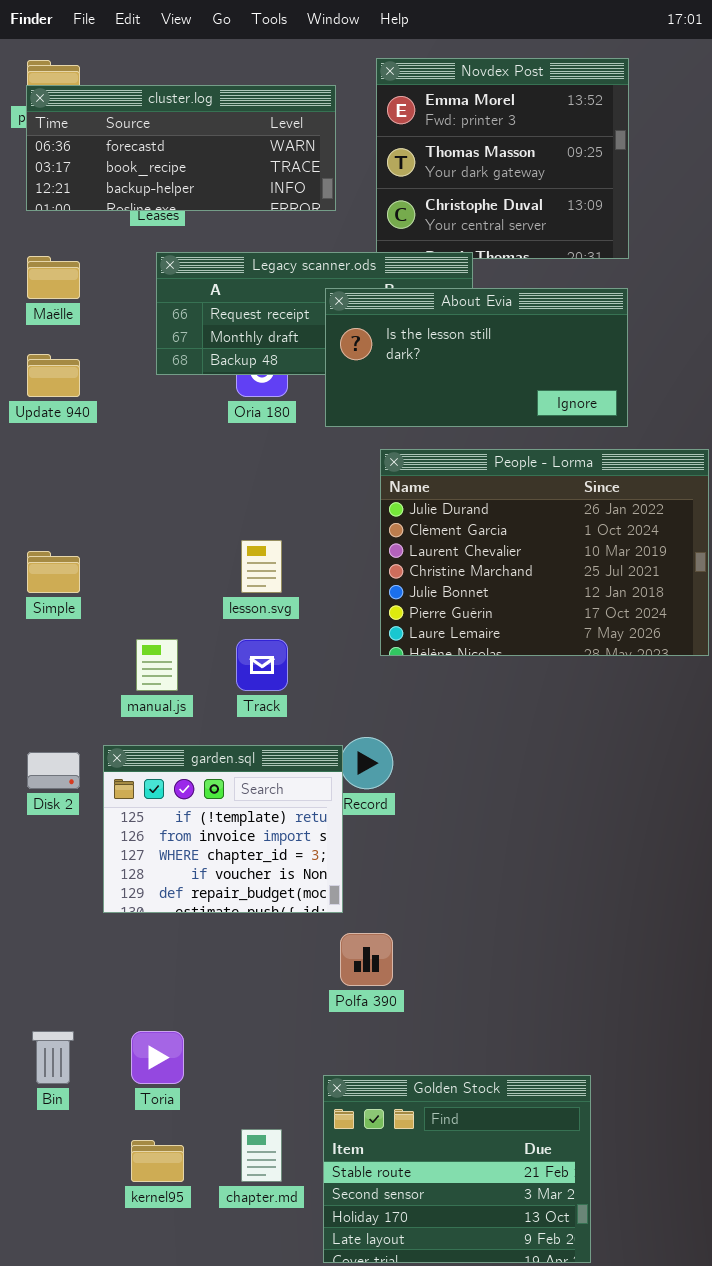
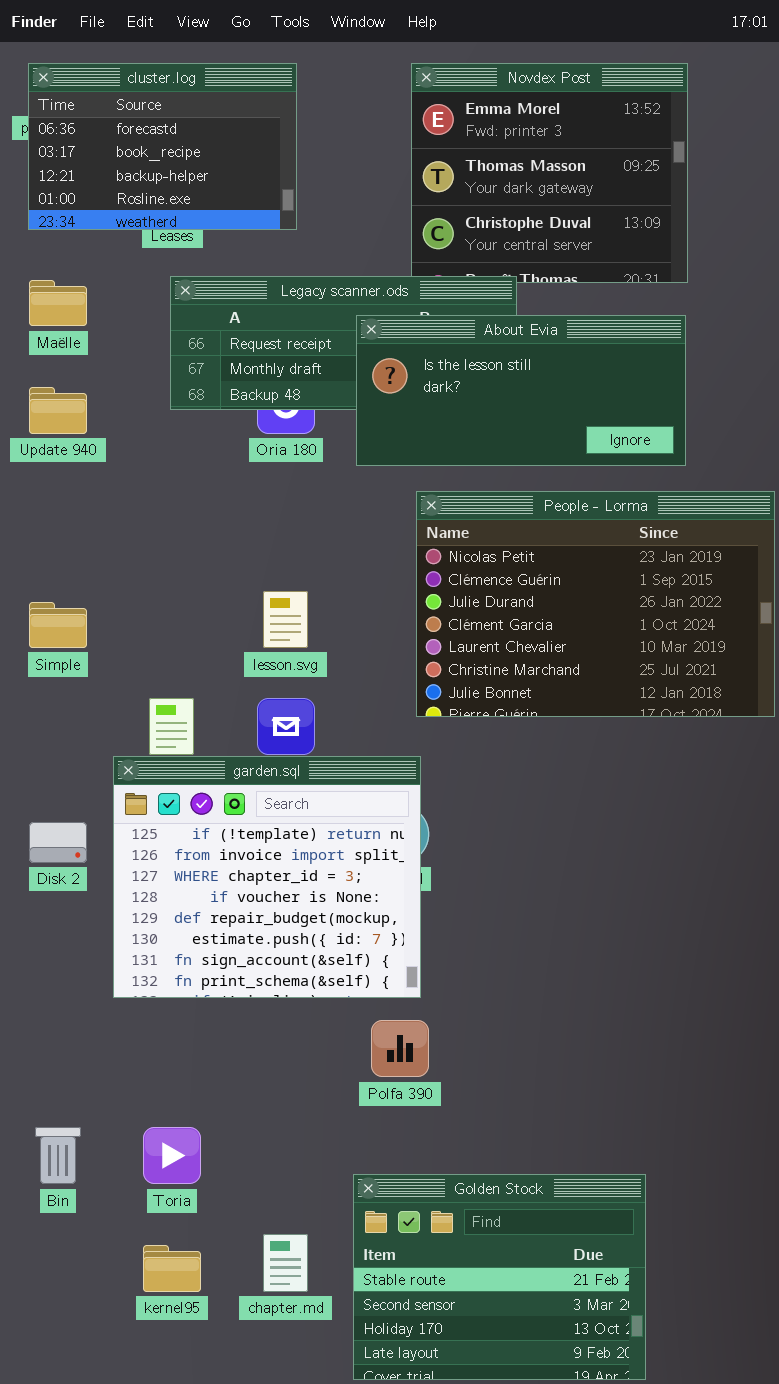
cluster.log: [26,85,336,211] -> [28,63,297,230], resized
People - Lorma: [380,449,709,656] -> [416,491,775,717], scrolled up 2 rows
garden.sql: [103,745,343,913] -> [113,756,421,998], resized

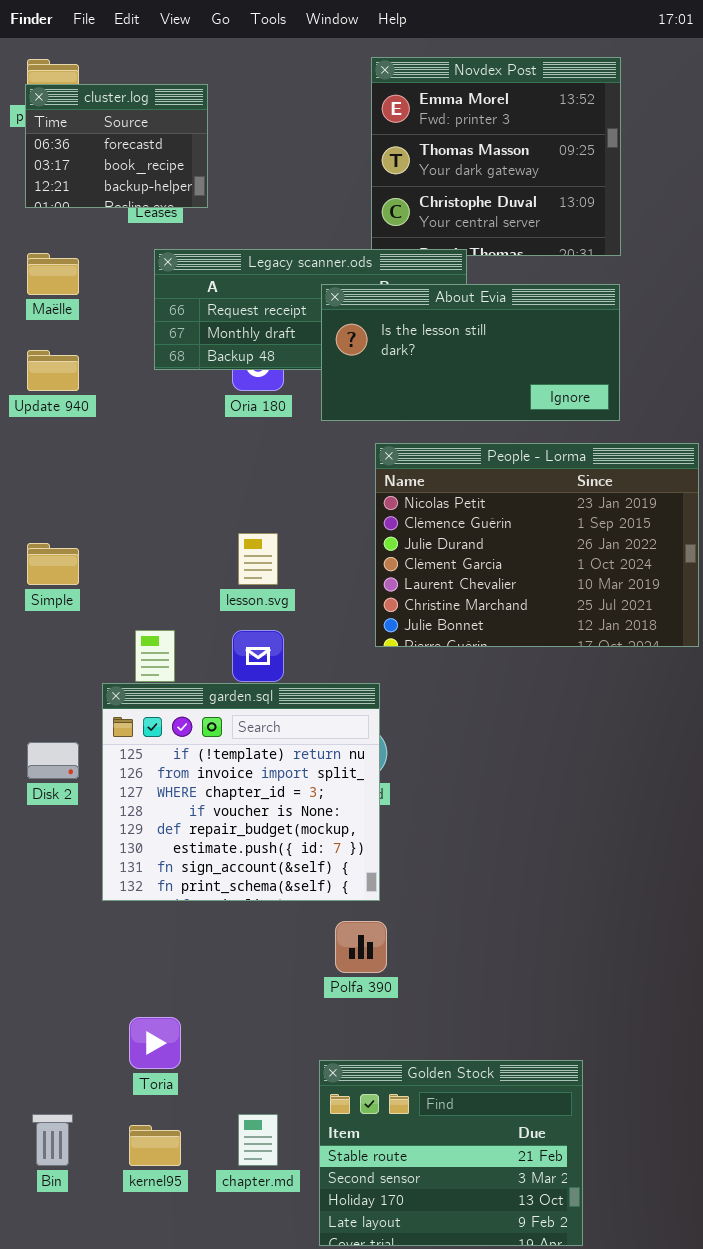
cluster.log: [28,63,297,230] -> [25,84,208,208], resized
Bin: [35,1127,81,1184] -> [32,1114,73,1166], moved

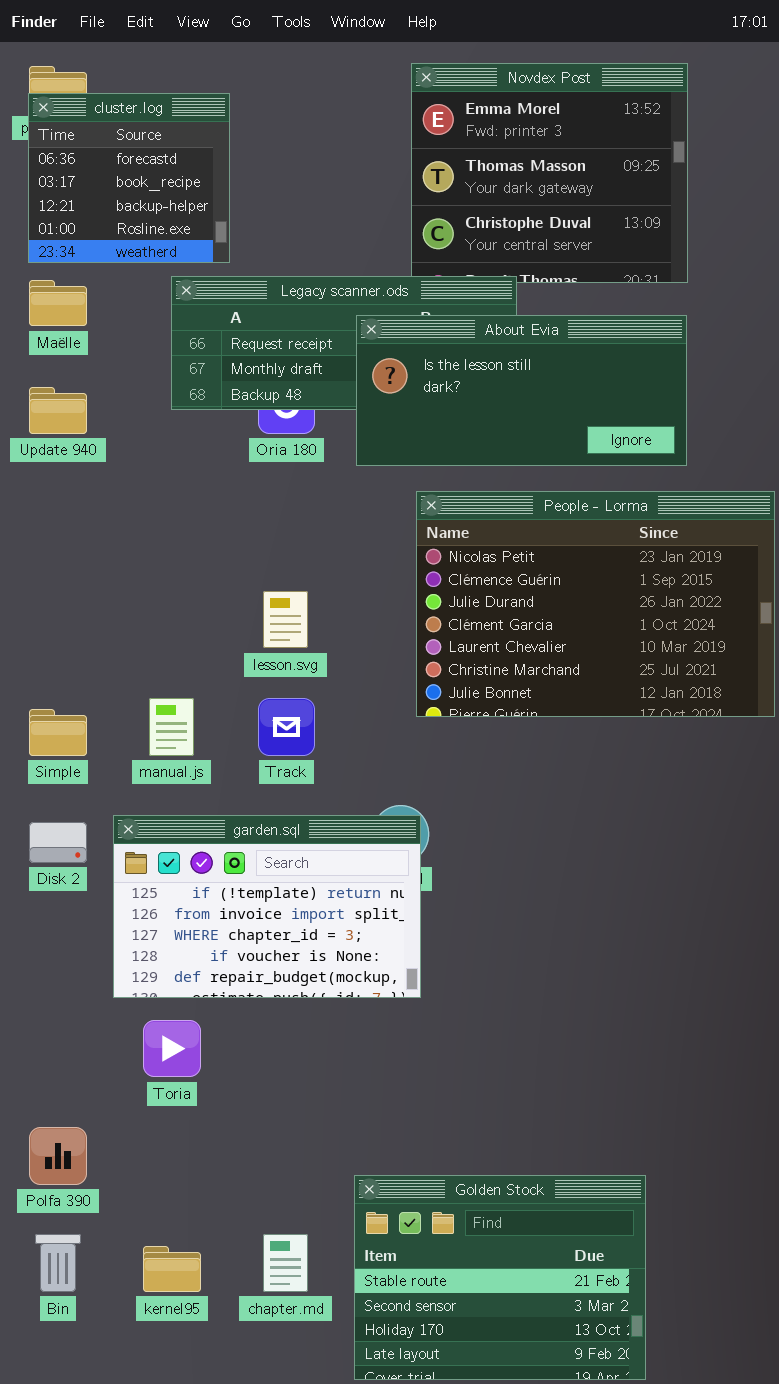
cluster.log: [25,84,208,208] -> [28,93,230,263], resized
Simple: [27,543,79,585] -> [29,709,87,756], moved
garden.sql: [102,683,380,901] -> [113,815,421,998], resized
Polfa 390: [335,921,387,973] -> [29,1127,87,1185], moved
Toria: [129,1017,181,1069] -> [143,1020,201,1077], moved

